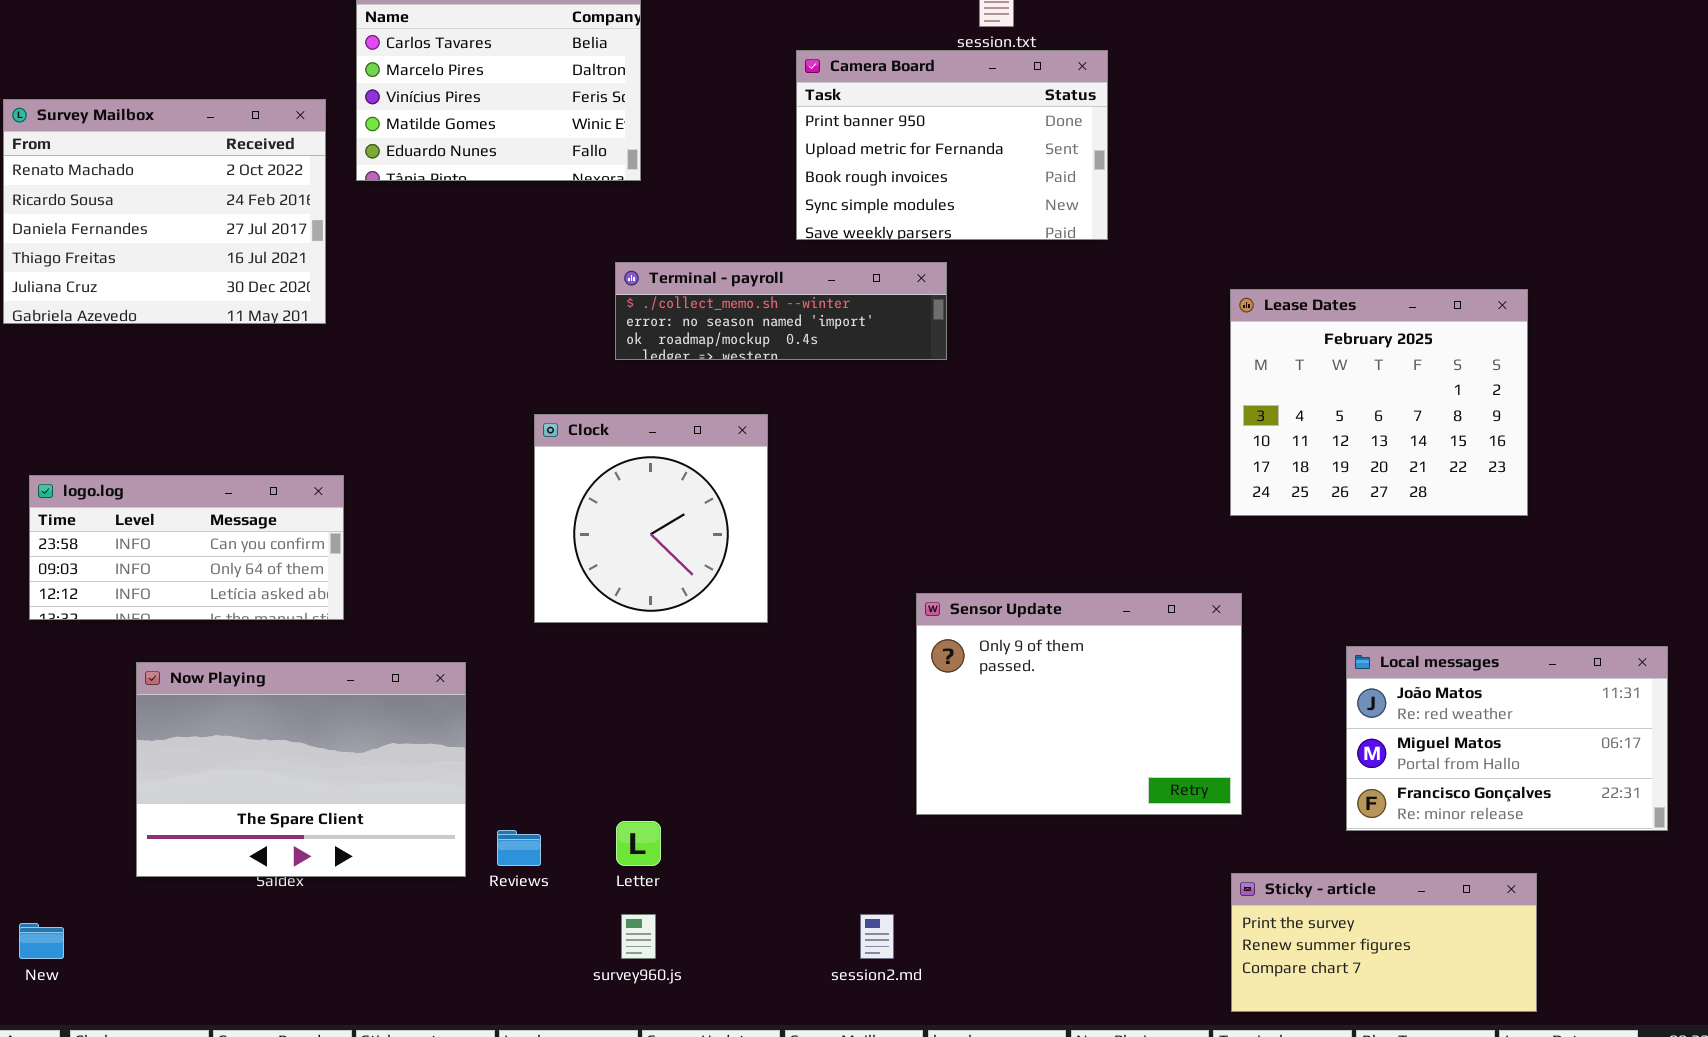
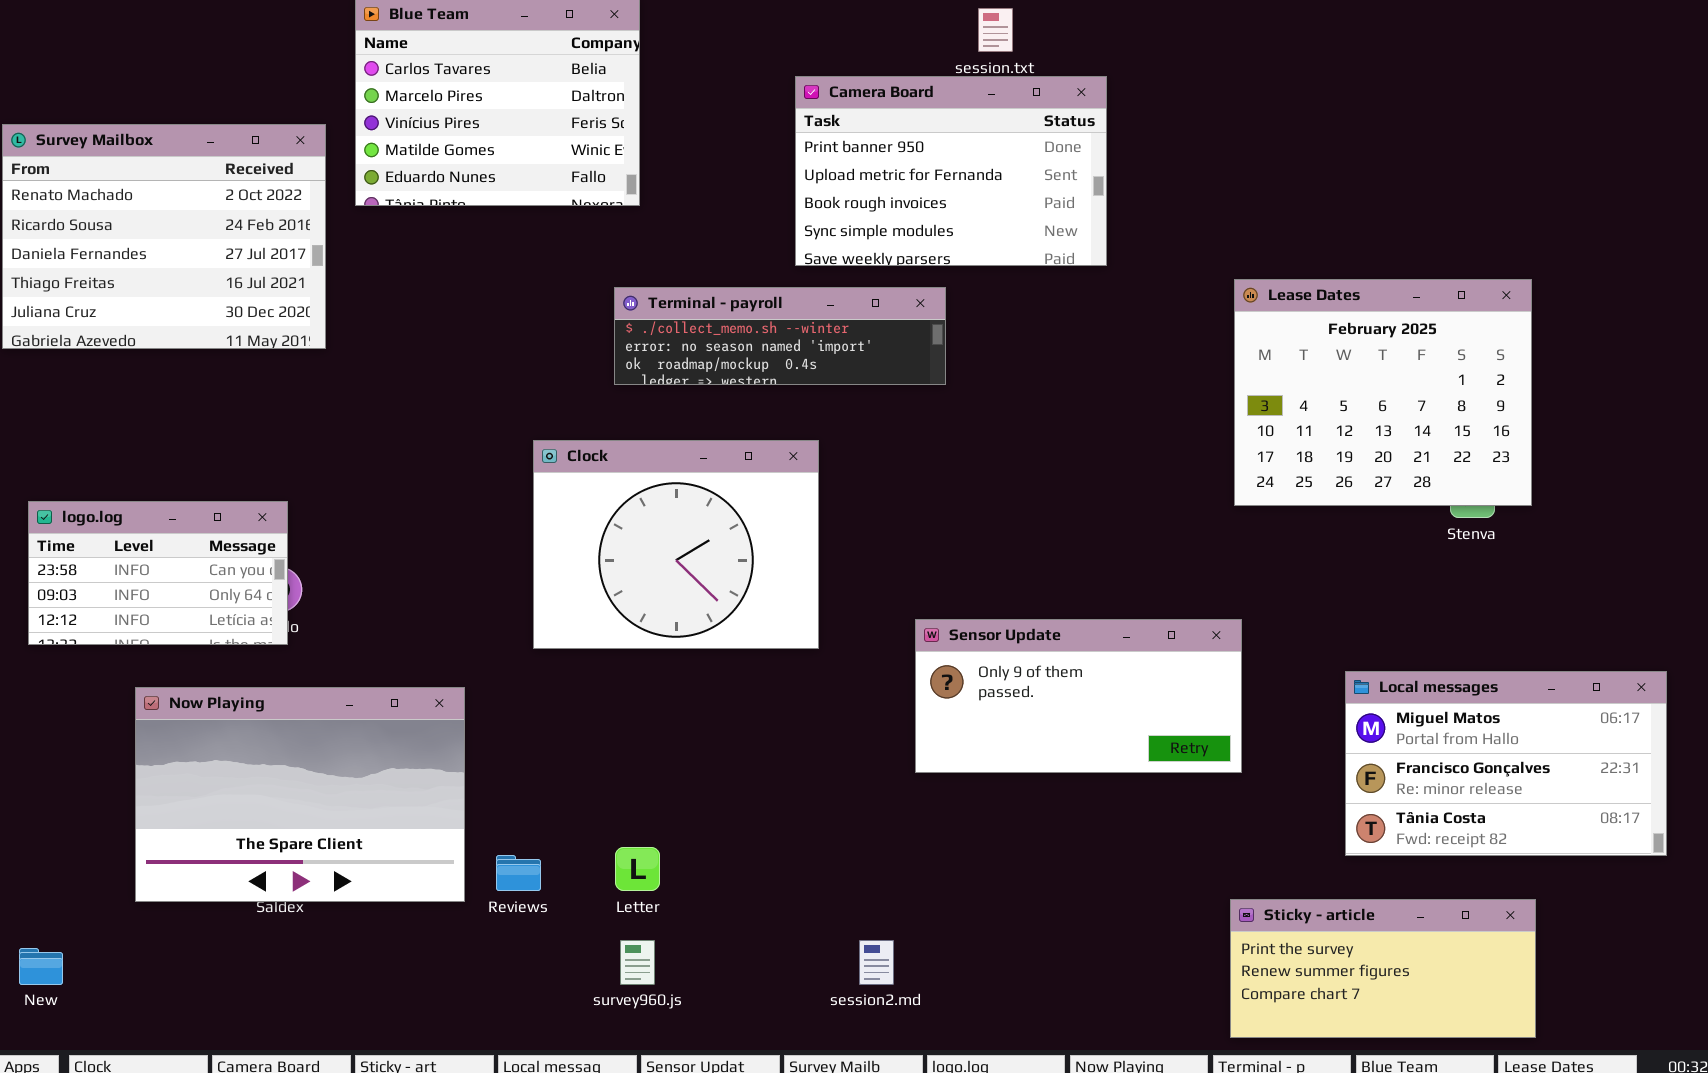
Lease Dates: [1230,289,1528,516] -> [1234,279,1532,506], moved
Clock: [534,414,768,623] -> [533,440,819,649], resized
logo.log: [29,475,344,620] -> [28,501,288,645], resized
Sensor Update: [916,593,1242,815] -> [915,619,1242,773], resized
Local messages: [1346,646,1668,831] -> [1345,671,1667,856], scrolled down 1 row

